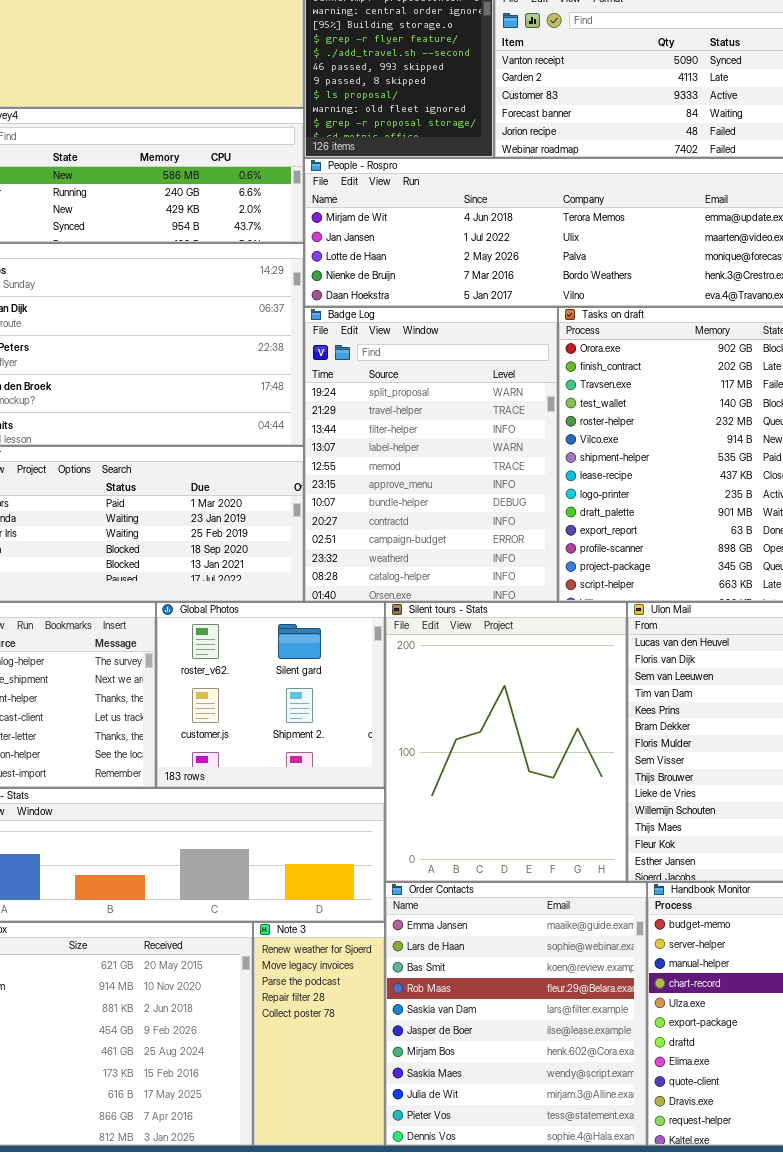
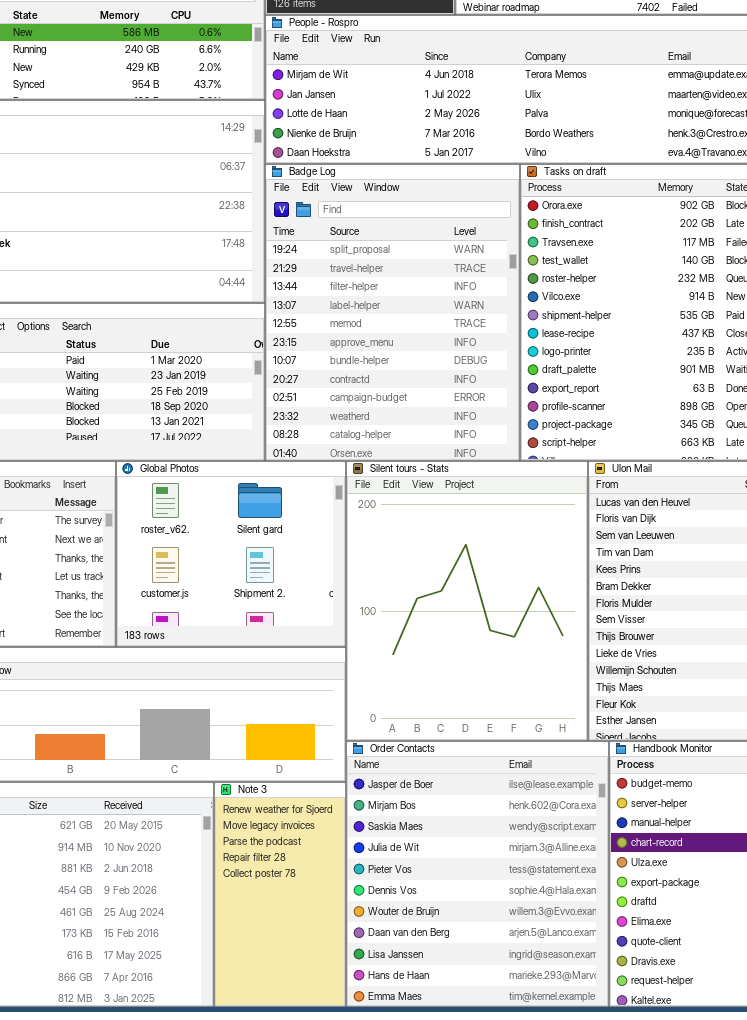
Order Contacts: [385,882,647,1146] -> [346,741,609,1007], scrolled down 5 rows

